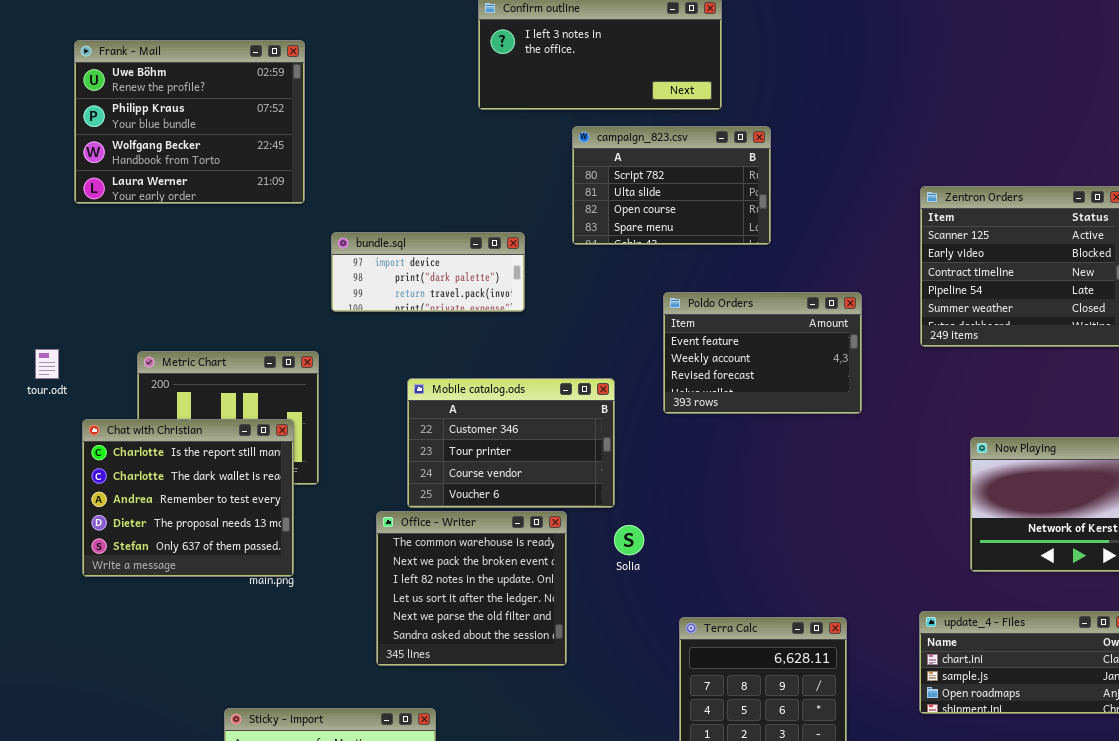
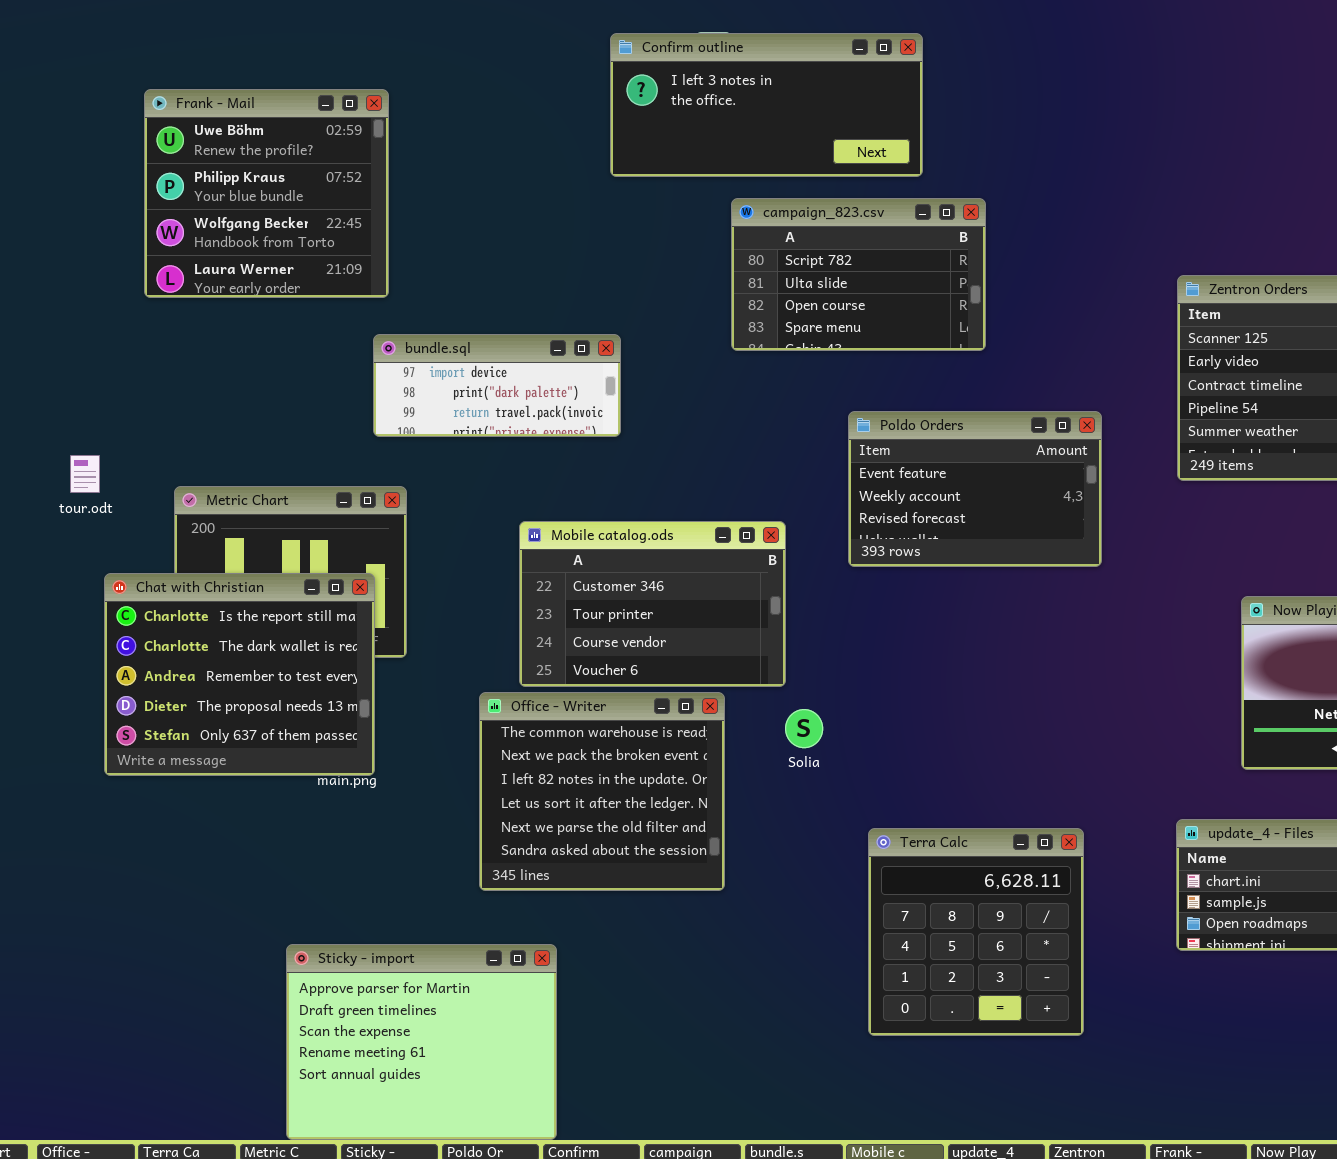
Frank - Mail: [74,40,305,204] -> [144,89,389,298], resized
bundle.sql: [331,232,525,312] -> [373,334,621,437], moved
tour.odt: [35,349,59,379] -> [70,455,100,493], moved

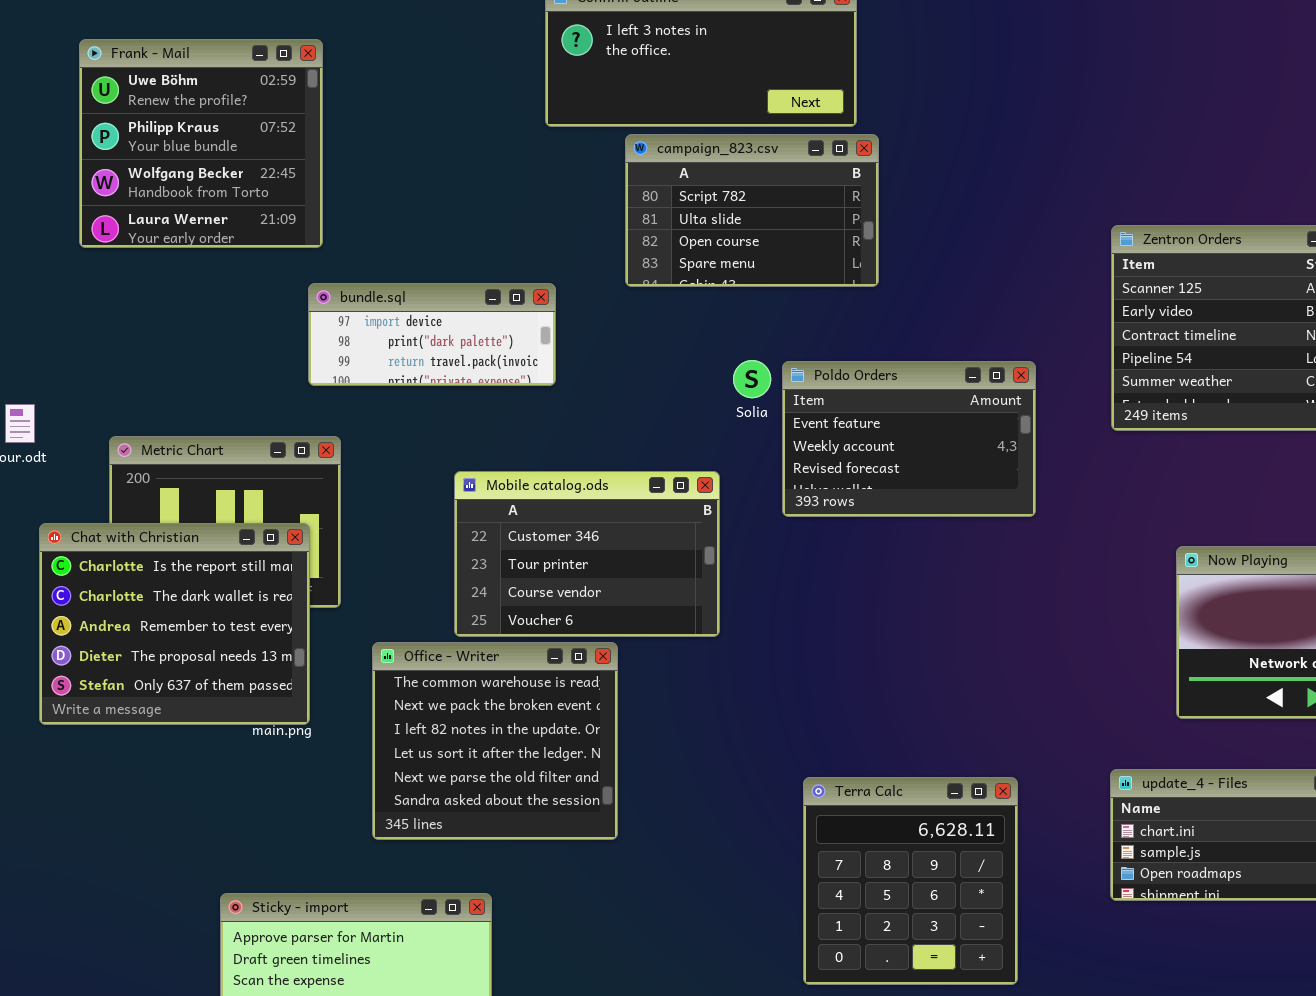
campaign_823.csv: [731,198,986,351] -> [625,134,879,287], moved
Office - Writer: [479,692,725,891] -> [372,642,618,840], moved
Solia: [785,709,823,748] -> [733,360,771,398], moved

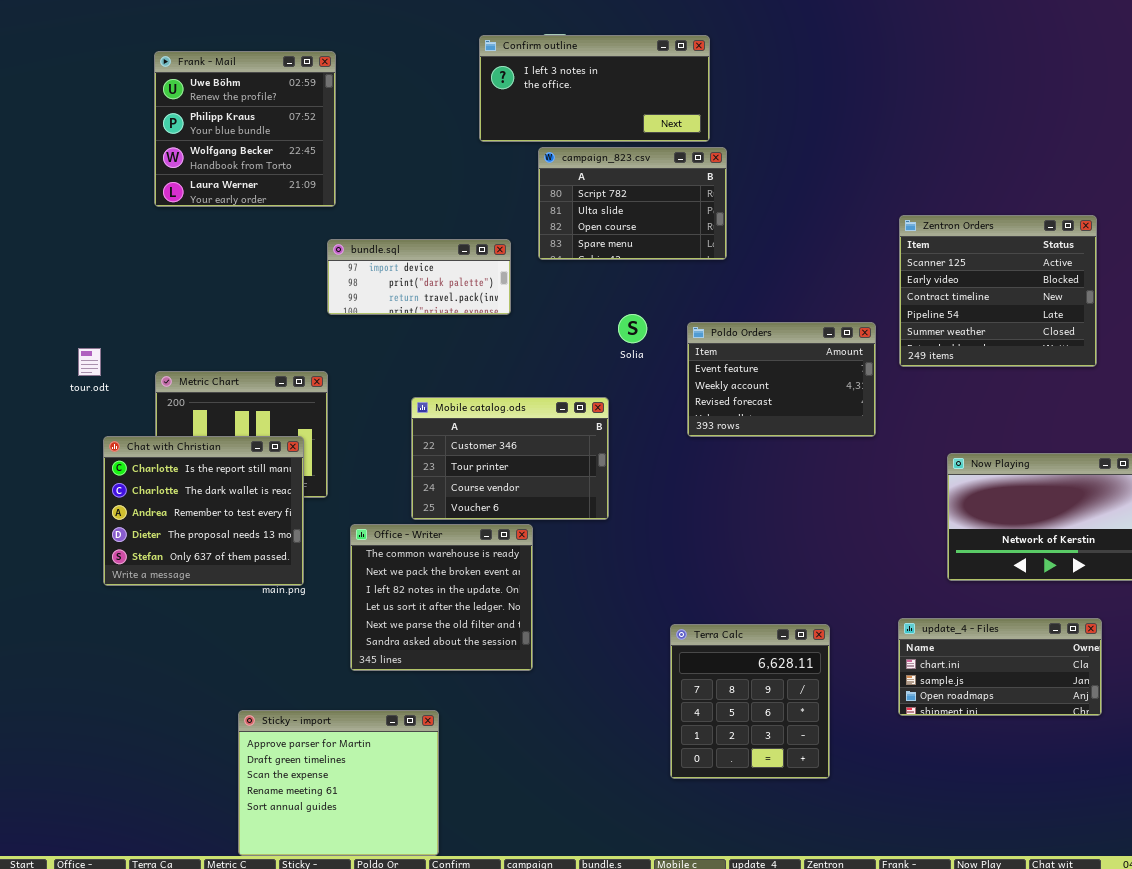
Frank - Mail: [79,39,323,248] -> [154,51,336,207], moved
bundle.sql: [308,283,556,386] -> [327,239,511,315], moved
Poldo Orders: [782,361,1036,517] -> [687,322,876,437], moved

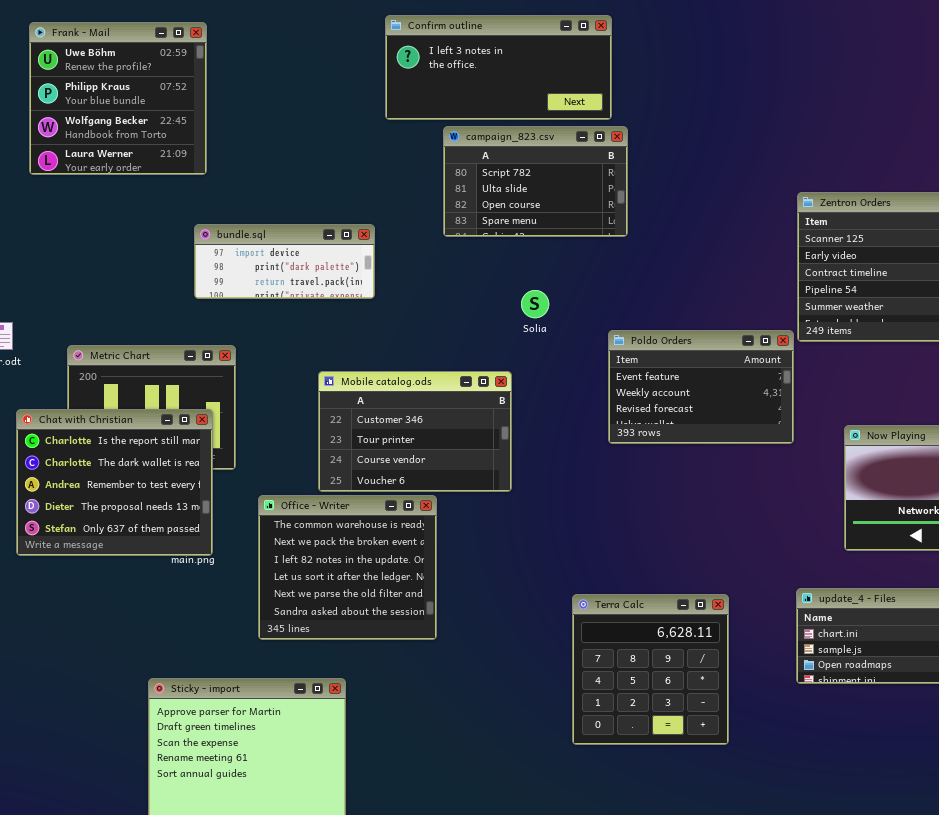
Frank - Mail: [154,51,336,207] -> [29,22,207,175], moved
bundle.sql: [327,239,511,315] -> [194,224,375,299], moved
Poldo Orders: [687,322,876,437] -> [608,330,794,444], moved

